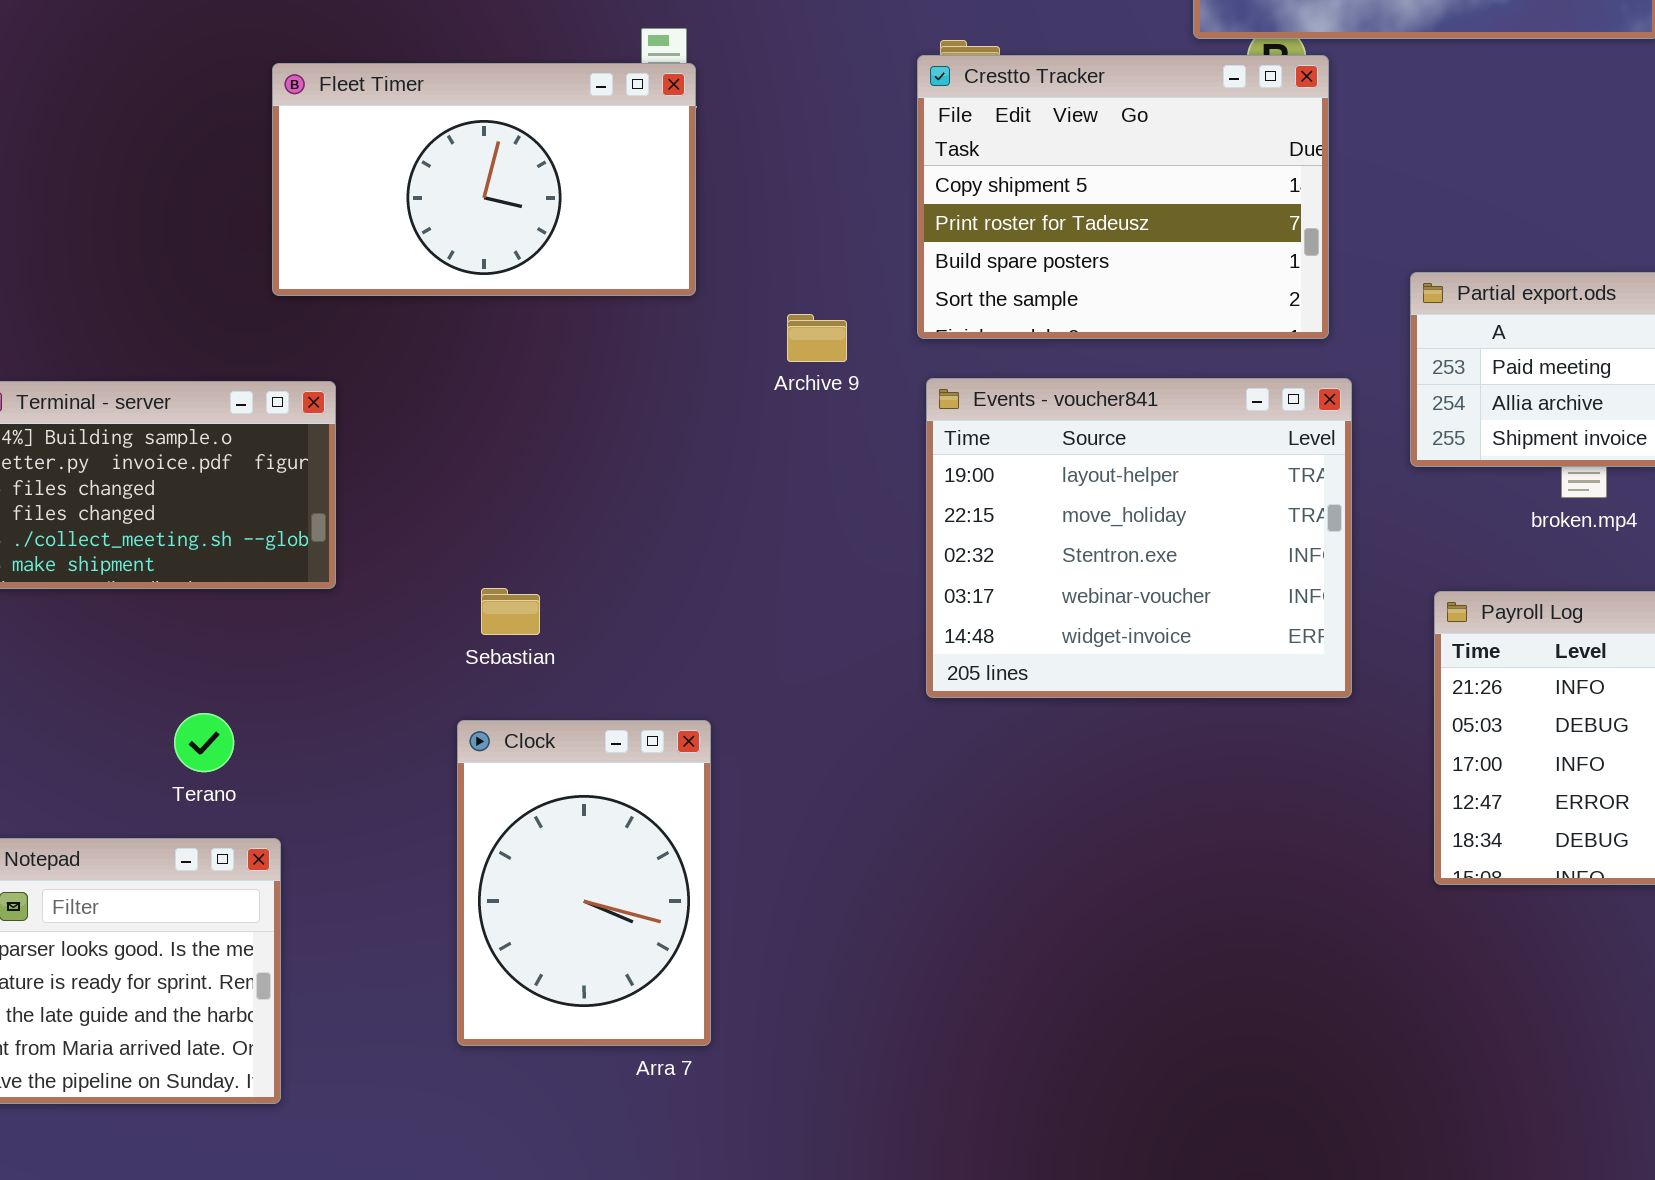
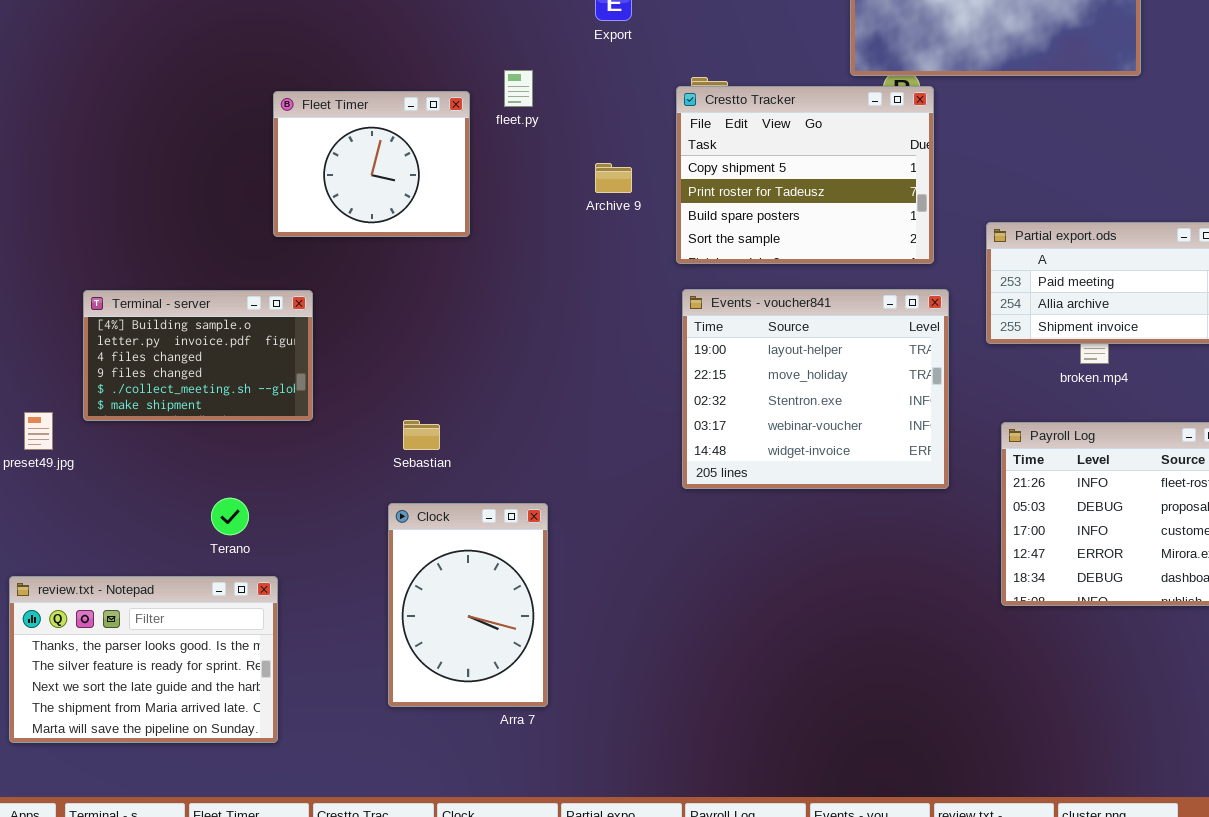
Fleet Timer: [272,63,696,296] -> [273,91,470,237], resized
Archive 9: [787,314,847,362] -> [595,163,632,193], moved

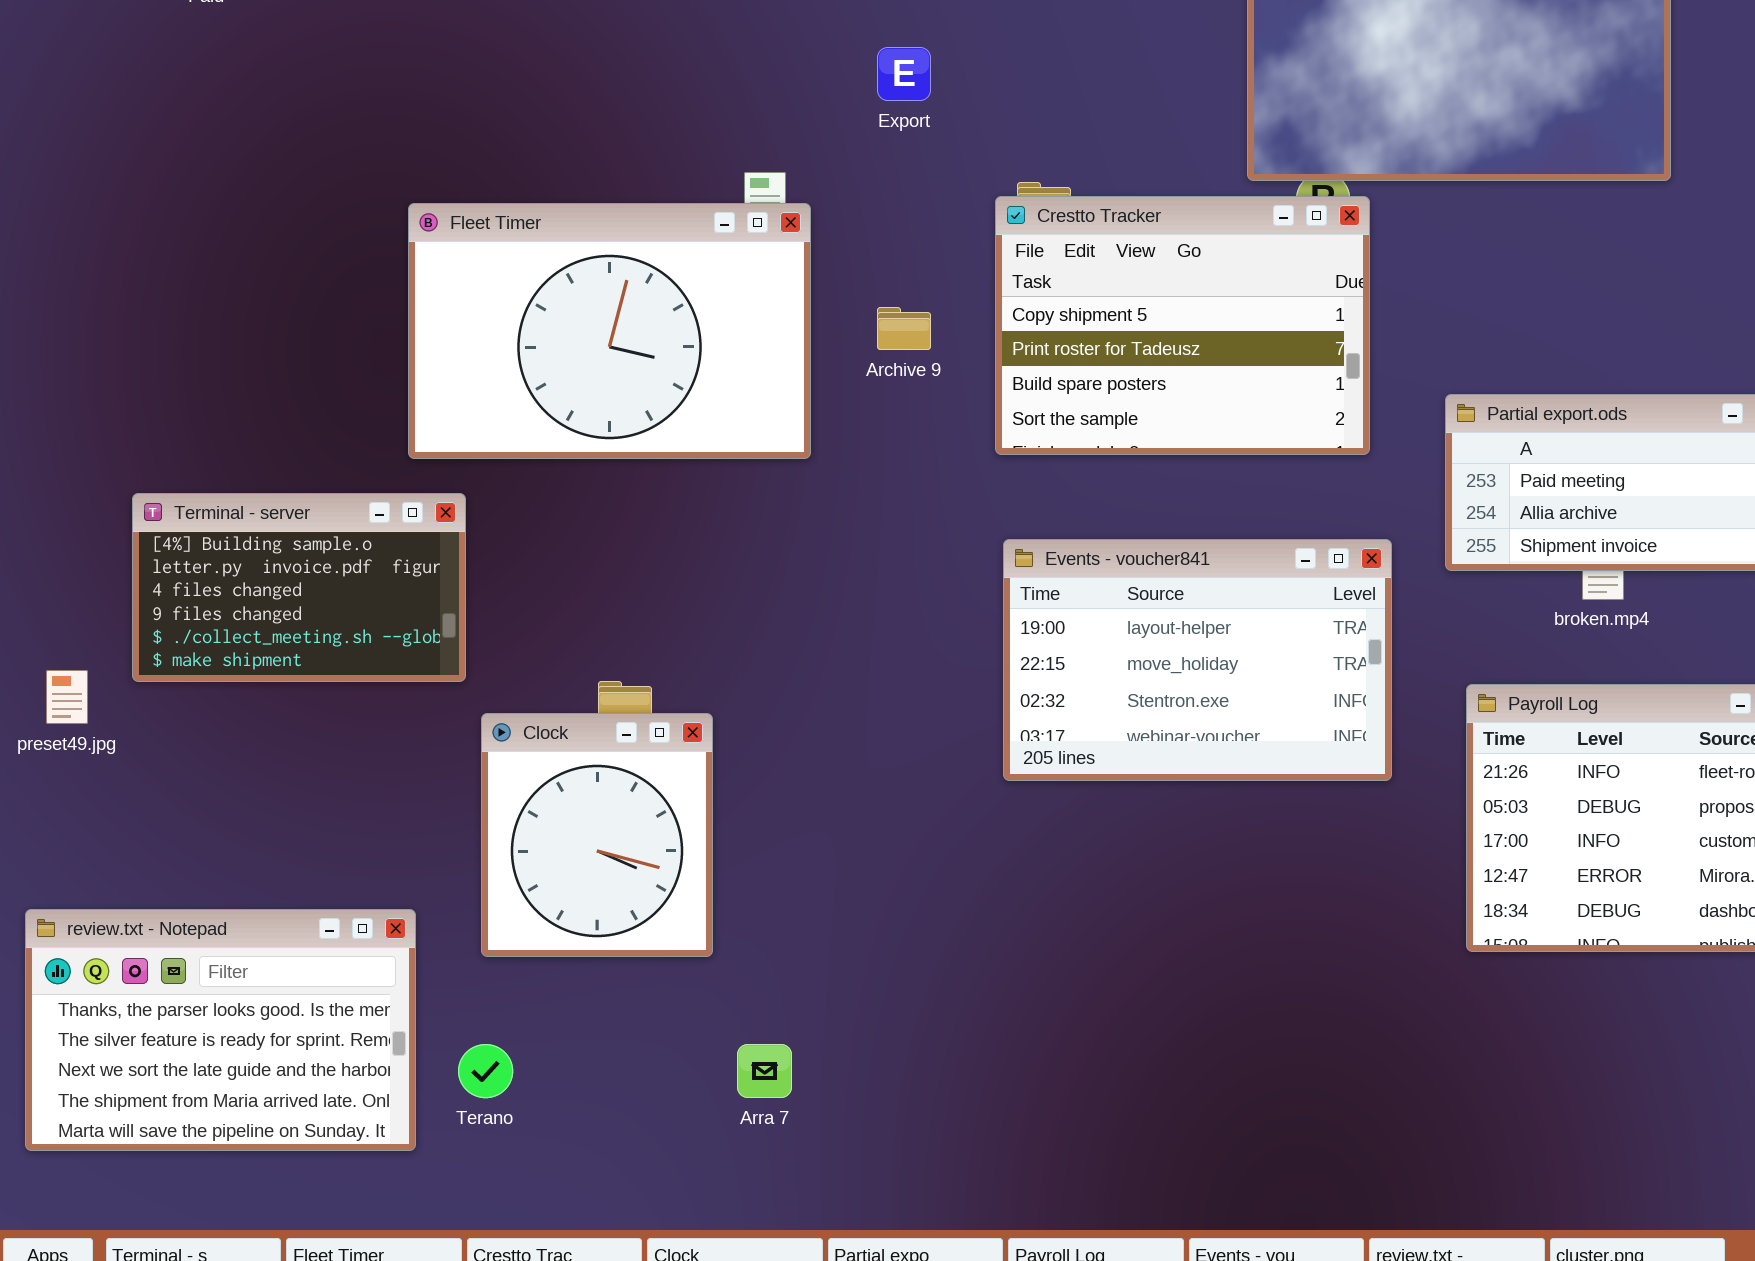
Fleet Timer: [273,91,470,237] -> [408,203,811,459], resized
Events - voucher841: [682,289,949,489] -> [1003,539,1392,781], resized
Terano: [211,498,249,535] -> [458,1044,513,1098], moved
Clock: [388,503,548,707] -> [481,713,713,957], moved, resized

